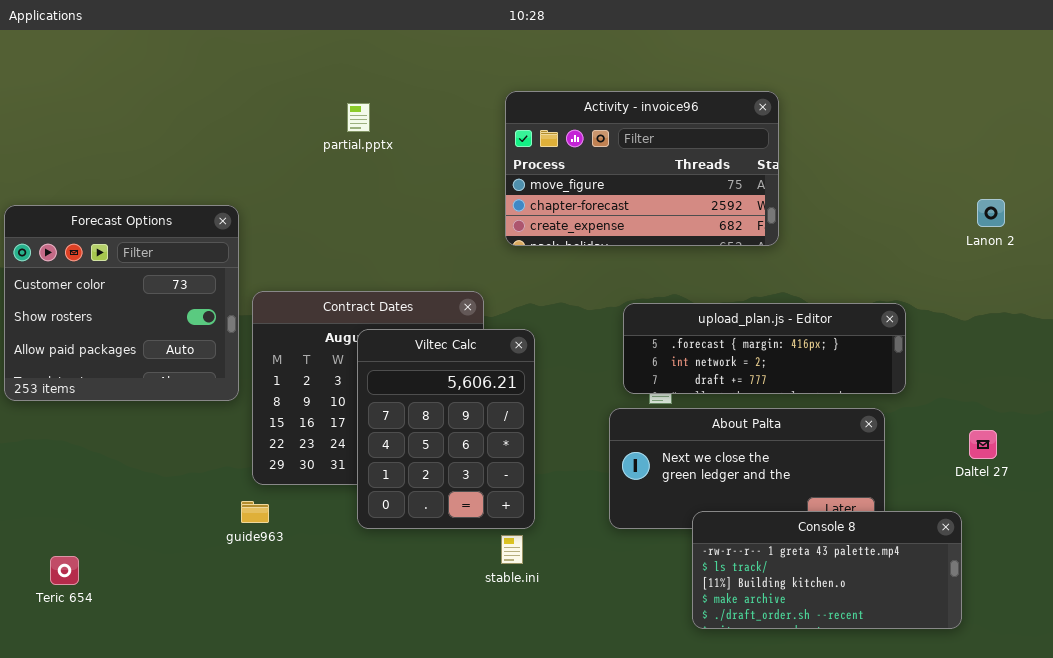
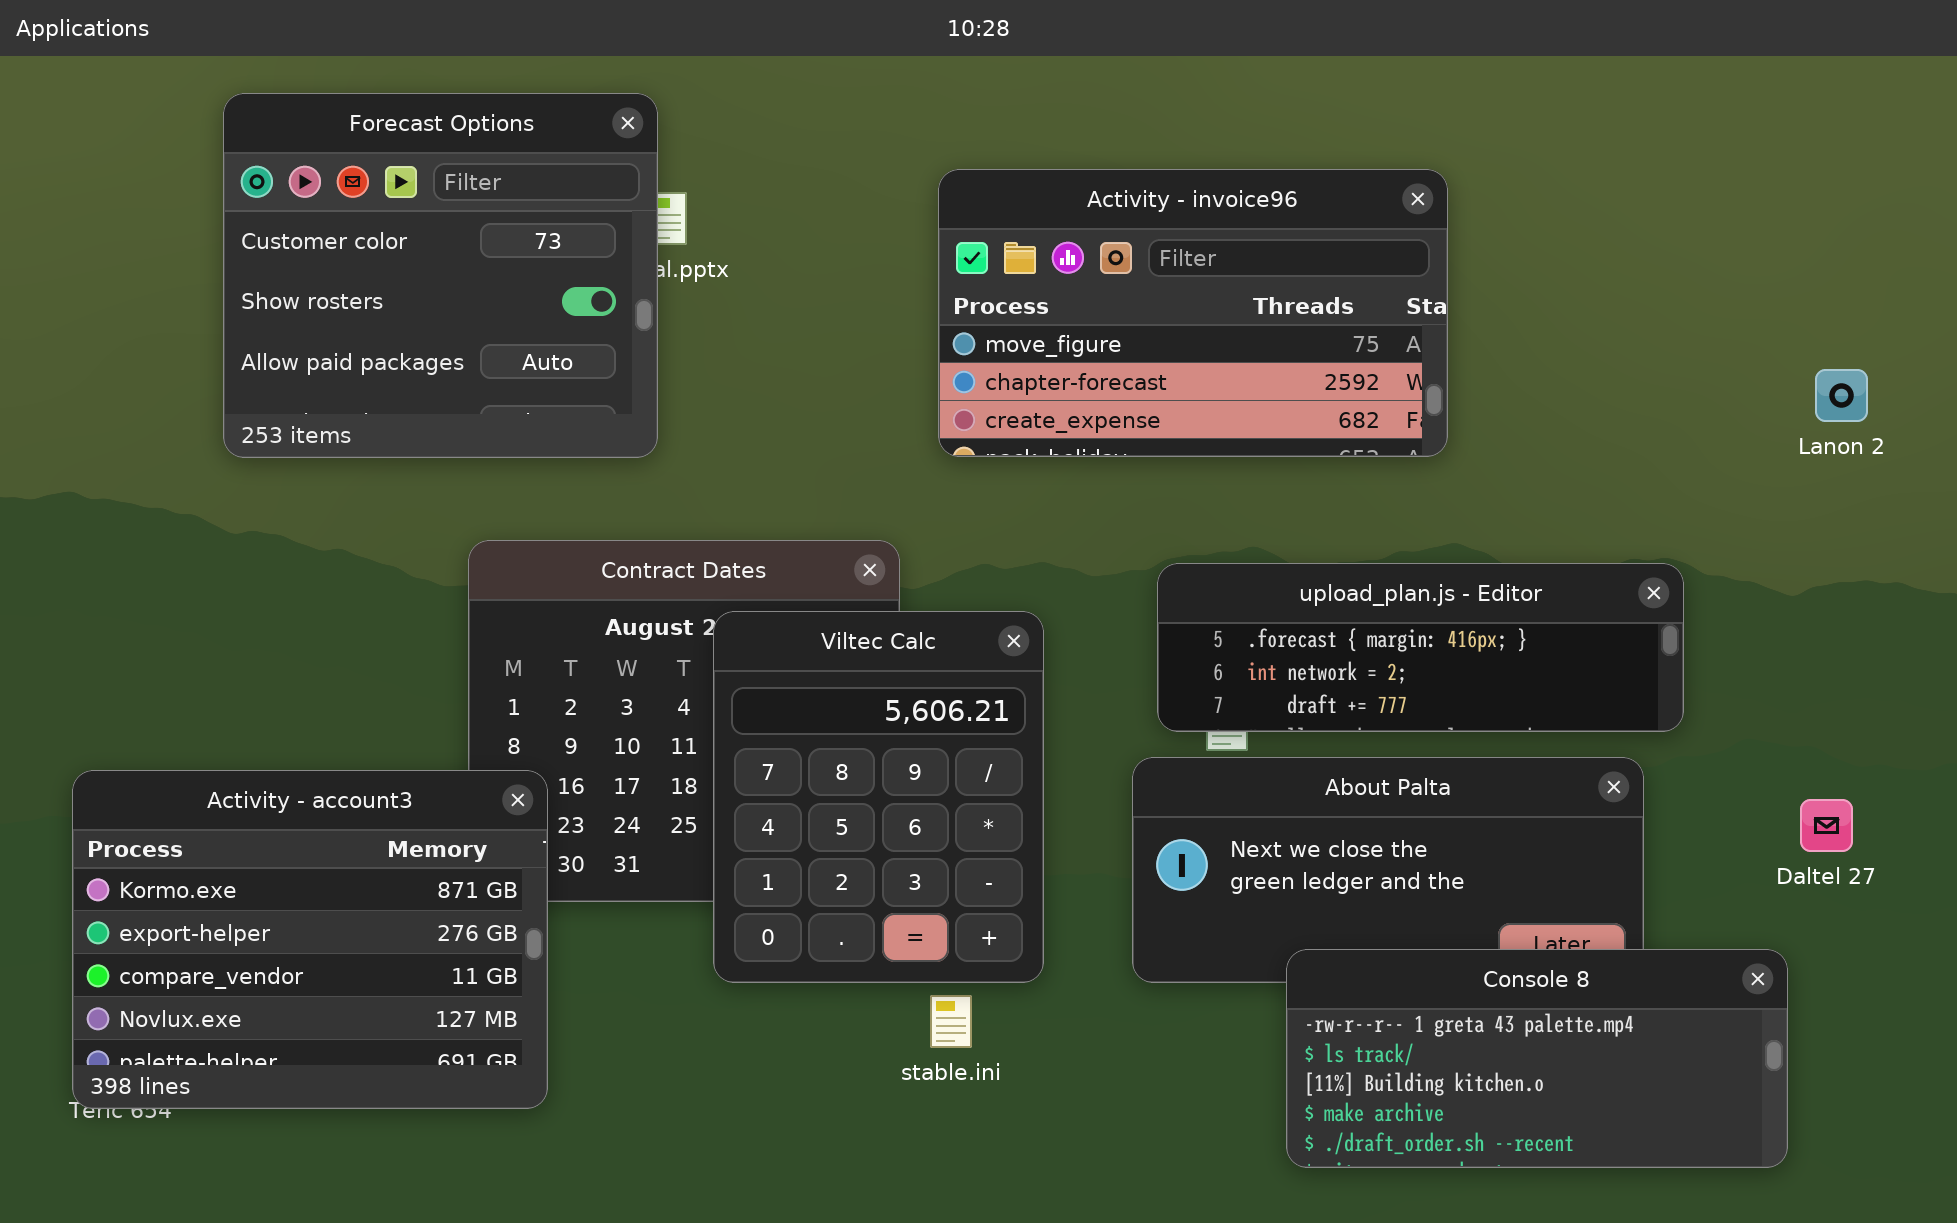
Forecast Options: [4,205,239,401] -> [223,93,658,458], moved
Viltec Calc: [357,329,535,529] -> [713,611,1044,983], moved
Activity - account3: none -> [72,770,548,1109], opened

